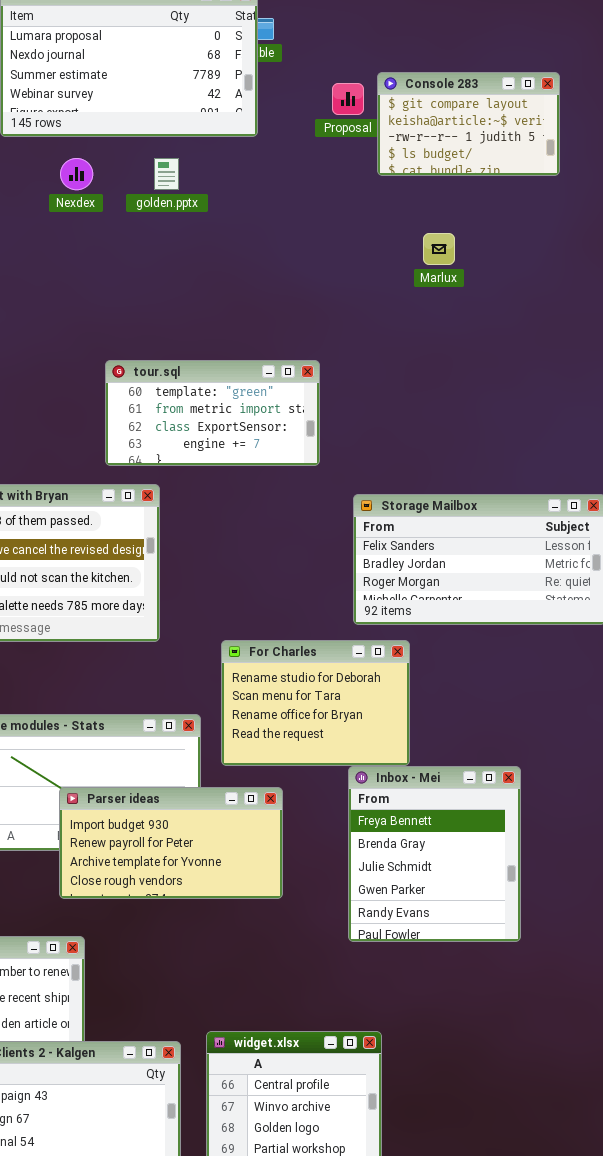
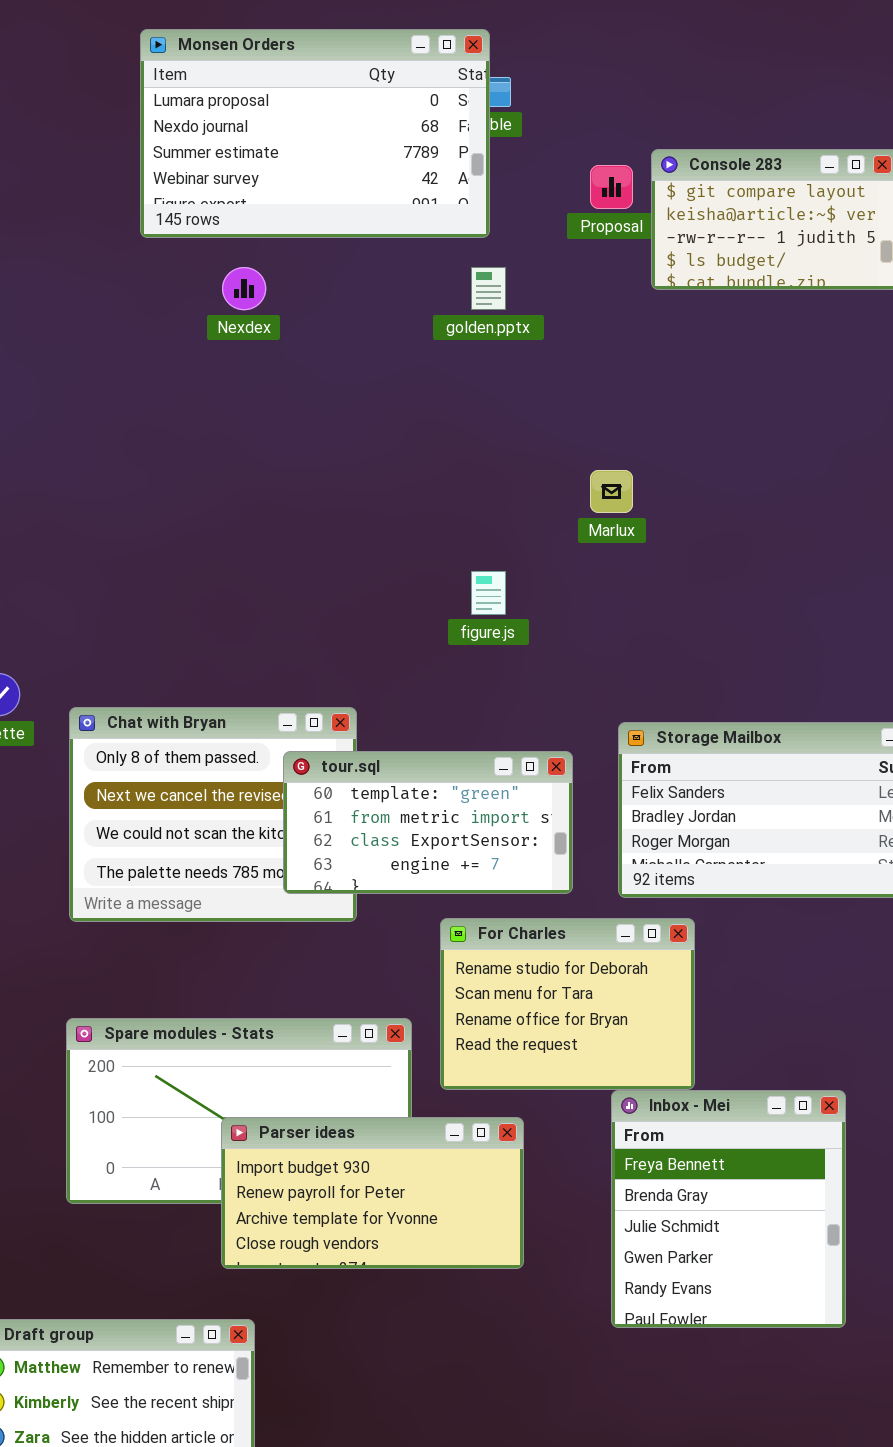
golden.pptx: [154,158,179,190] -> [471,267,506,310], moved
Marlux: [423,233,455,265] -> [590,470,633,513], moved
tour.sql: [105,360,320,466] -> [283,751,573,894], moved

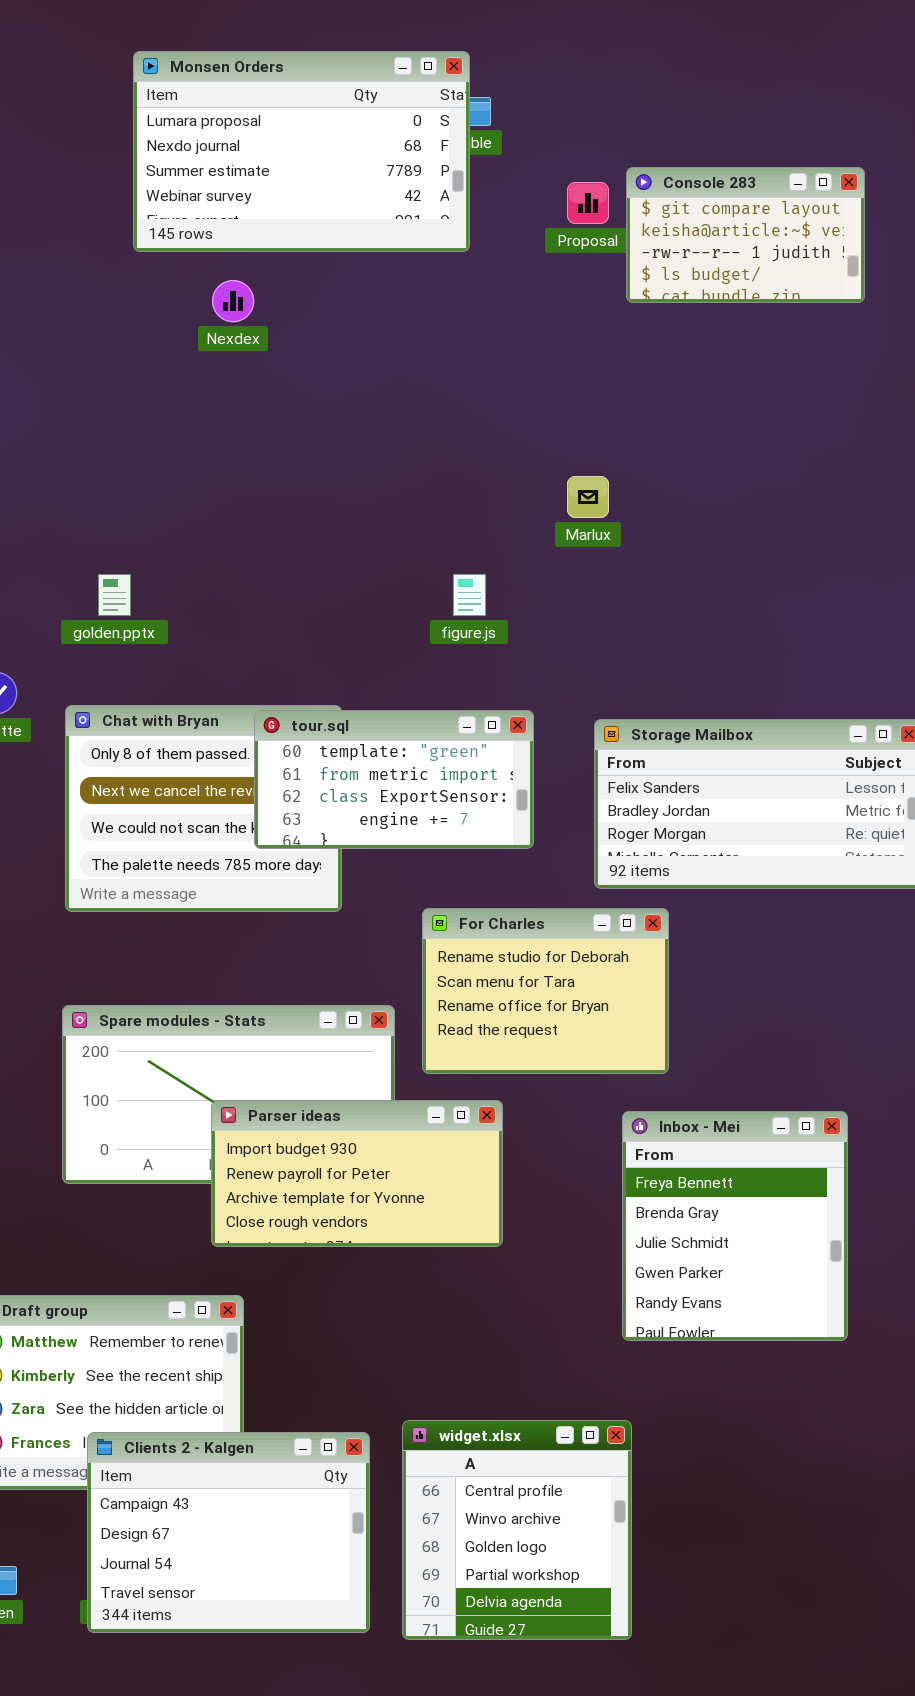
golden.pptx: [471,267,506,310] -> [98,574,131,616], moved
tour.sql: [283,751,573,894] -> [254,710,534,849], moved
Inbox - Mei: [611,1090,846,1328] -> [622,1111,848,1341], moved

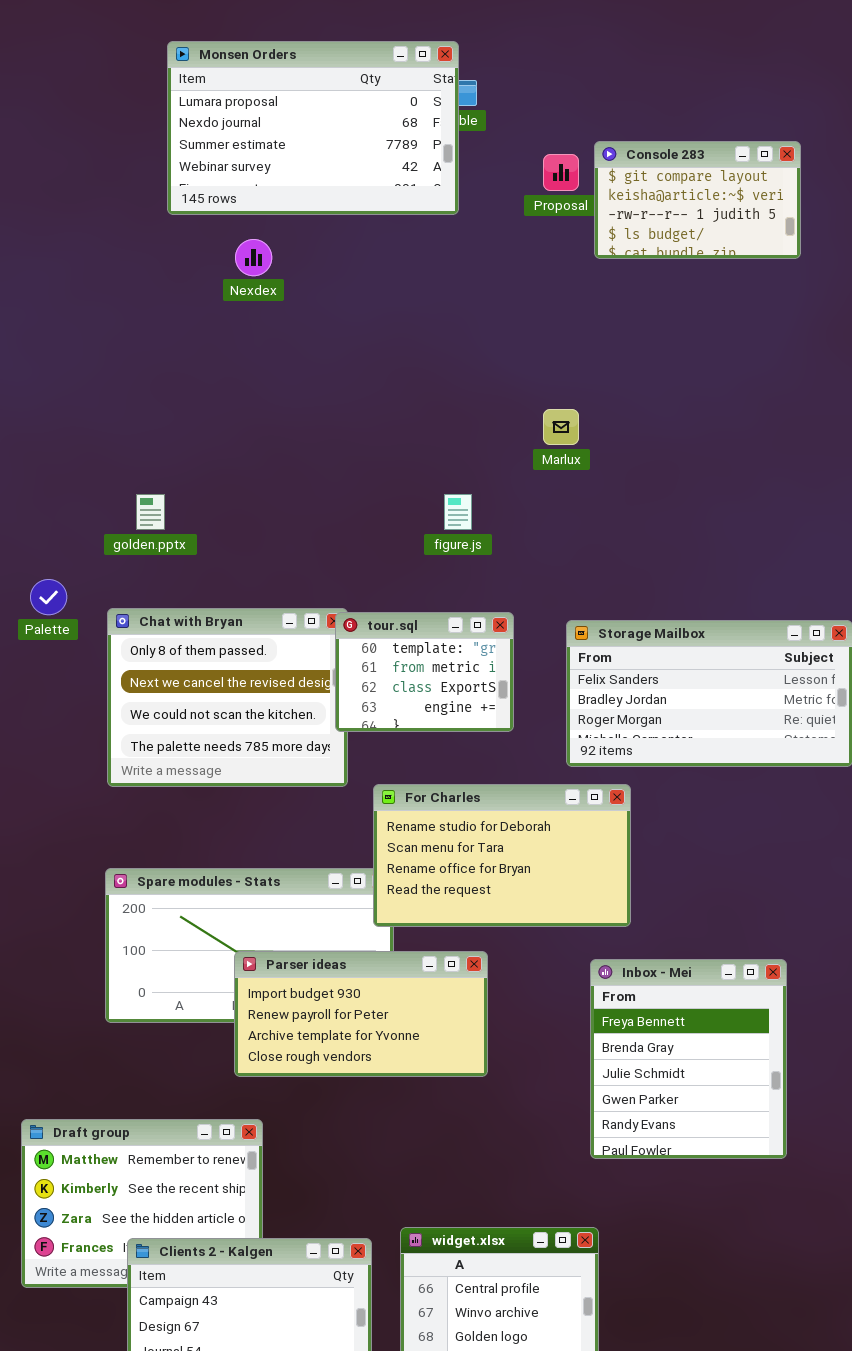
tour.sql: [254,710,534,849] -> [335,612,514,732], resized
For Charles: [422,908,669,1074] -> [373,784,631,927], resized

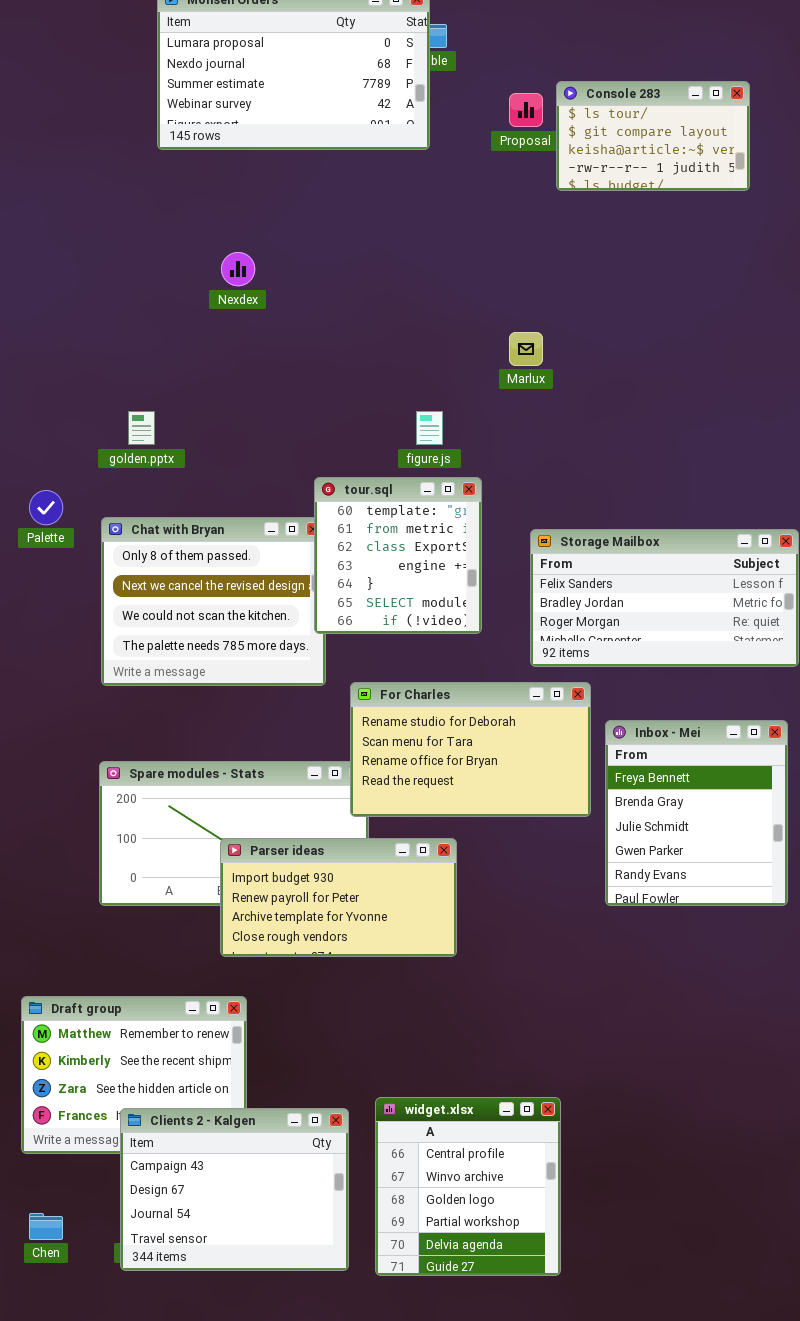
Console 283: [594,141,801,259] -> [556,81,750,191], scrolled up 1 row
Nexdex: [235,239,272,276] -> [221,252,255,286], moved
tour.sql: [335,612,514,732] -> [314,477,482,634], resized
Inbox - Mei: [590,959,787,1159] -> [605,720,788,906], moved

